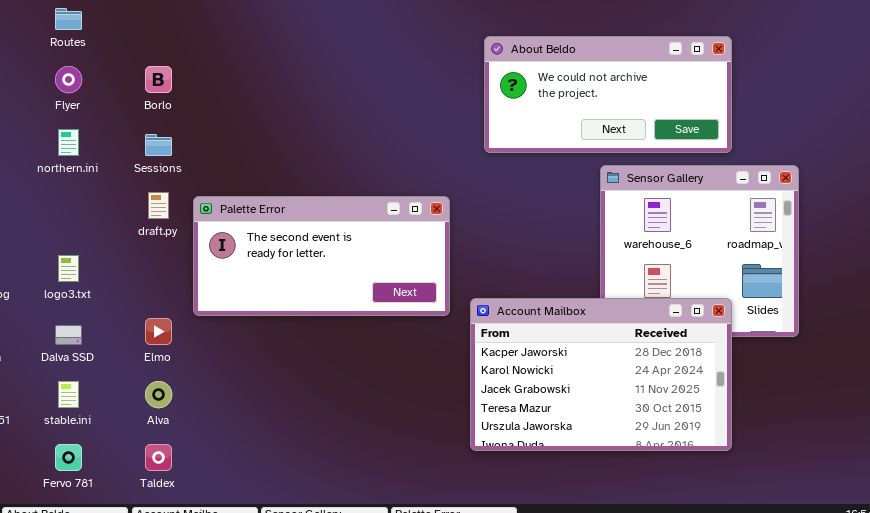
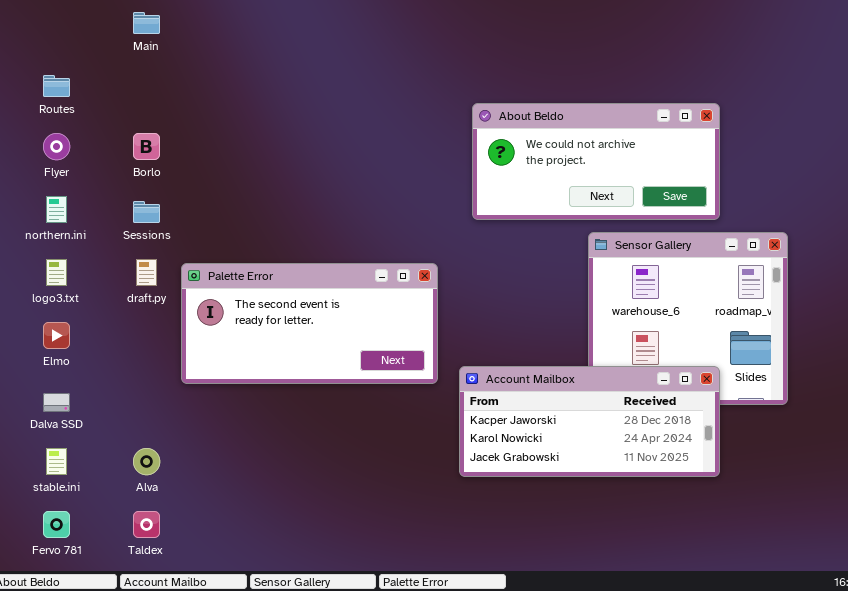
logo3.txt: [58,255,79,282] -> [46,259,67,286], moved
Account Mailbox: [470,298,732,451] -> [459,366,720,477], resized
Elmo: [145,318,172,345] -> [43,322,70,349], moved

